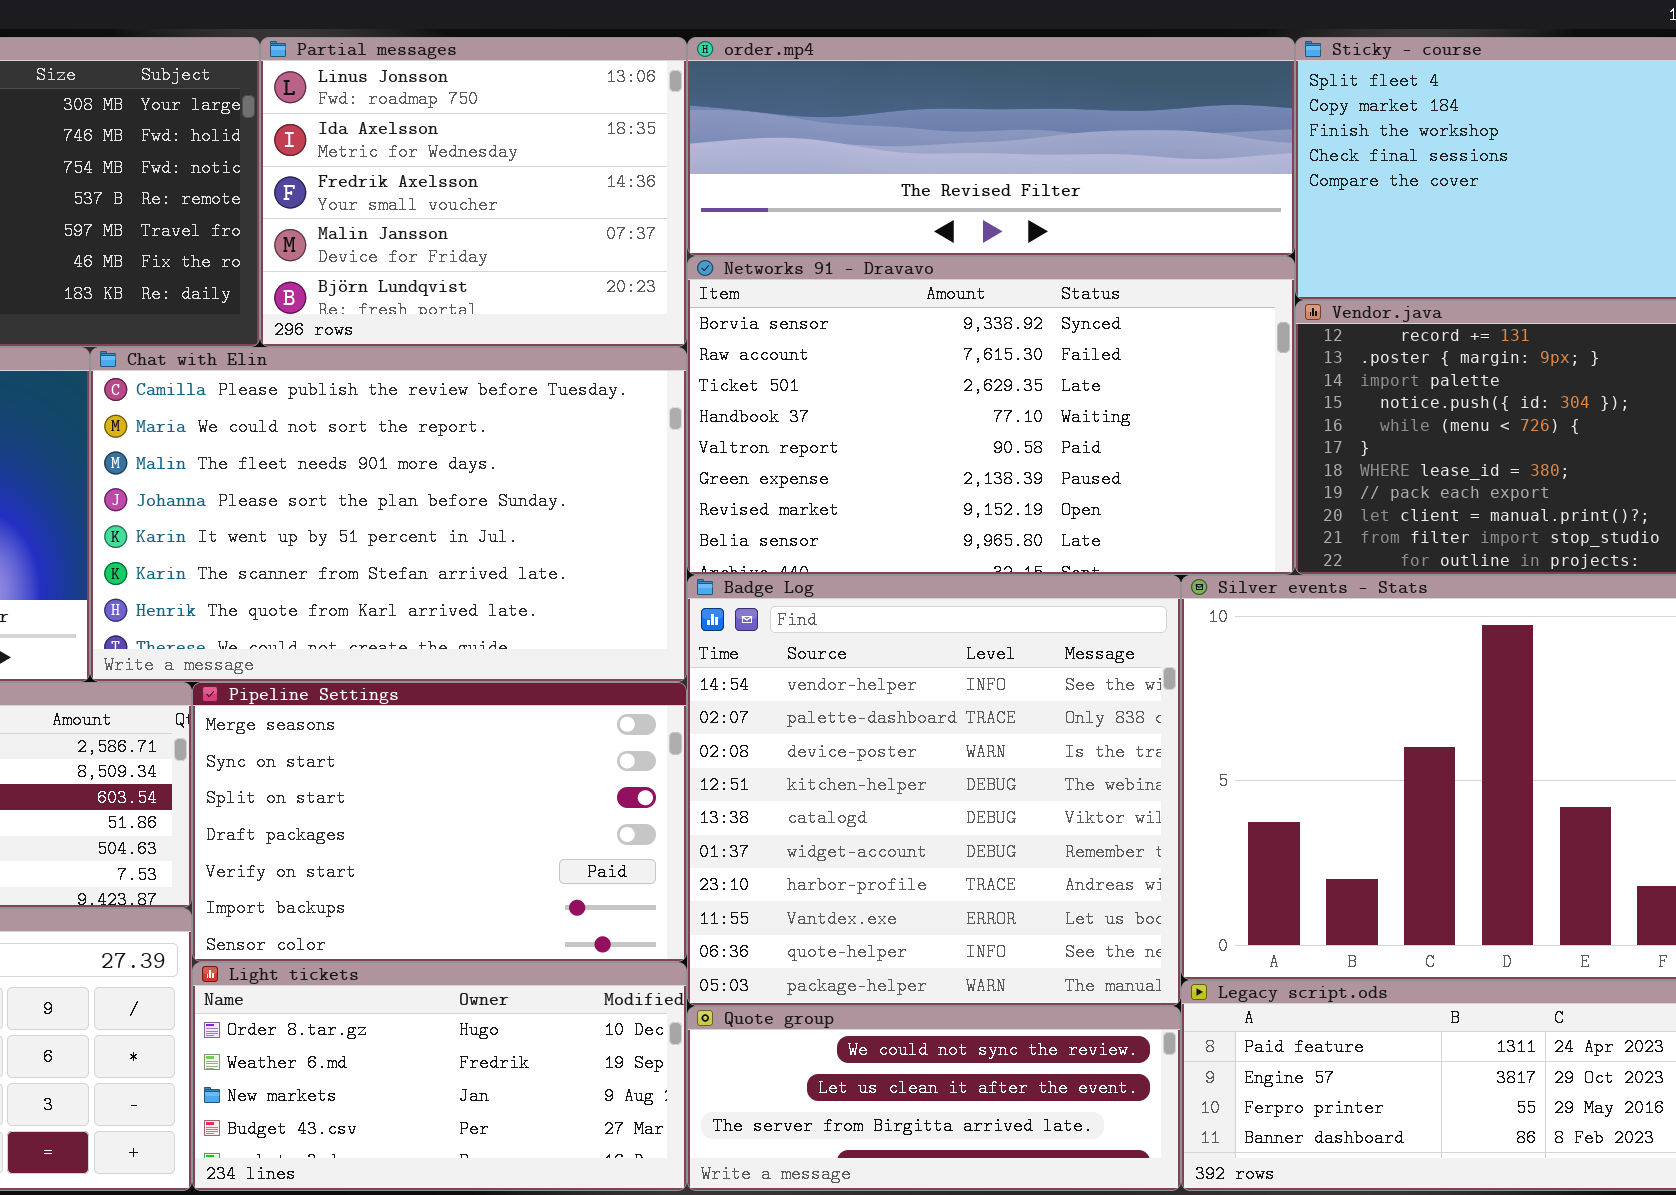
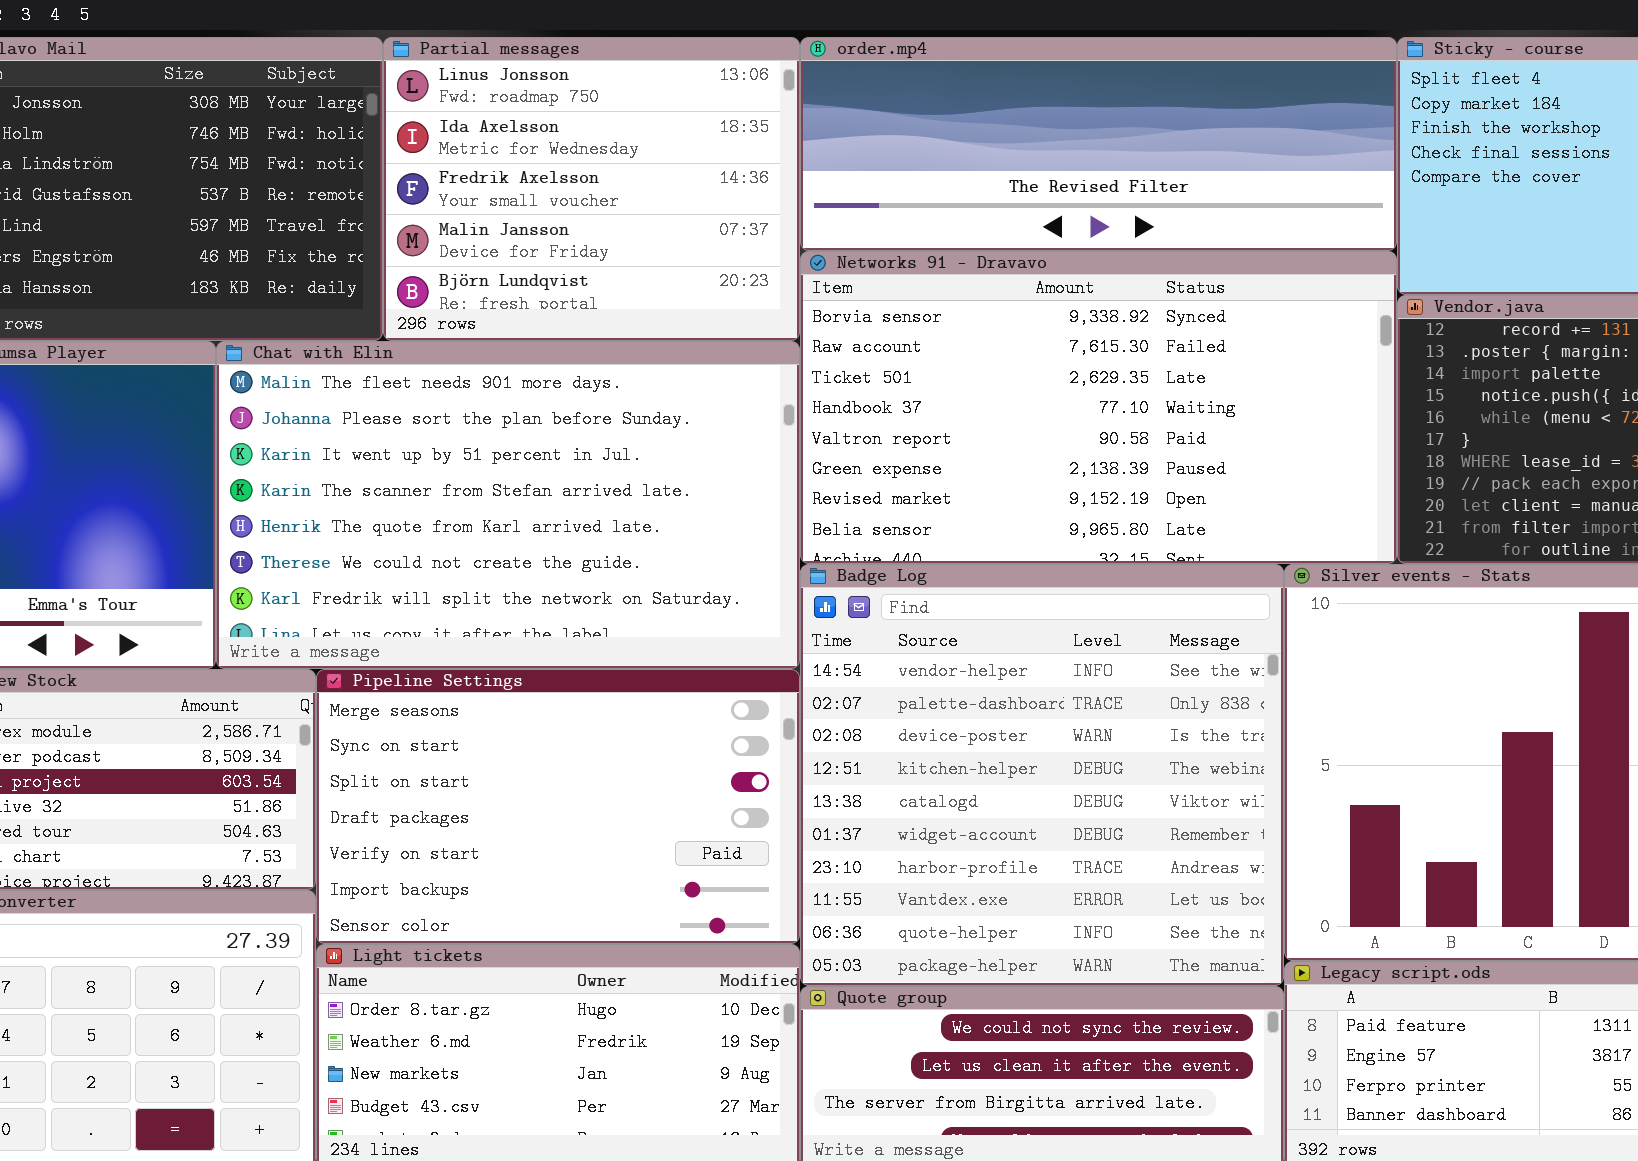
Chat with Elin: [90,347,687,682] -> [216,341,800,669], scrolled down 2 rows

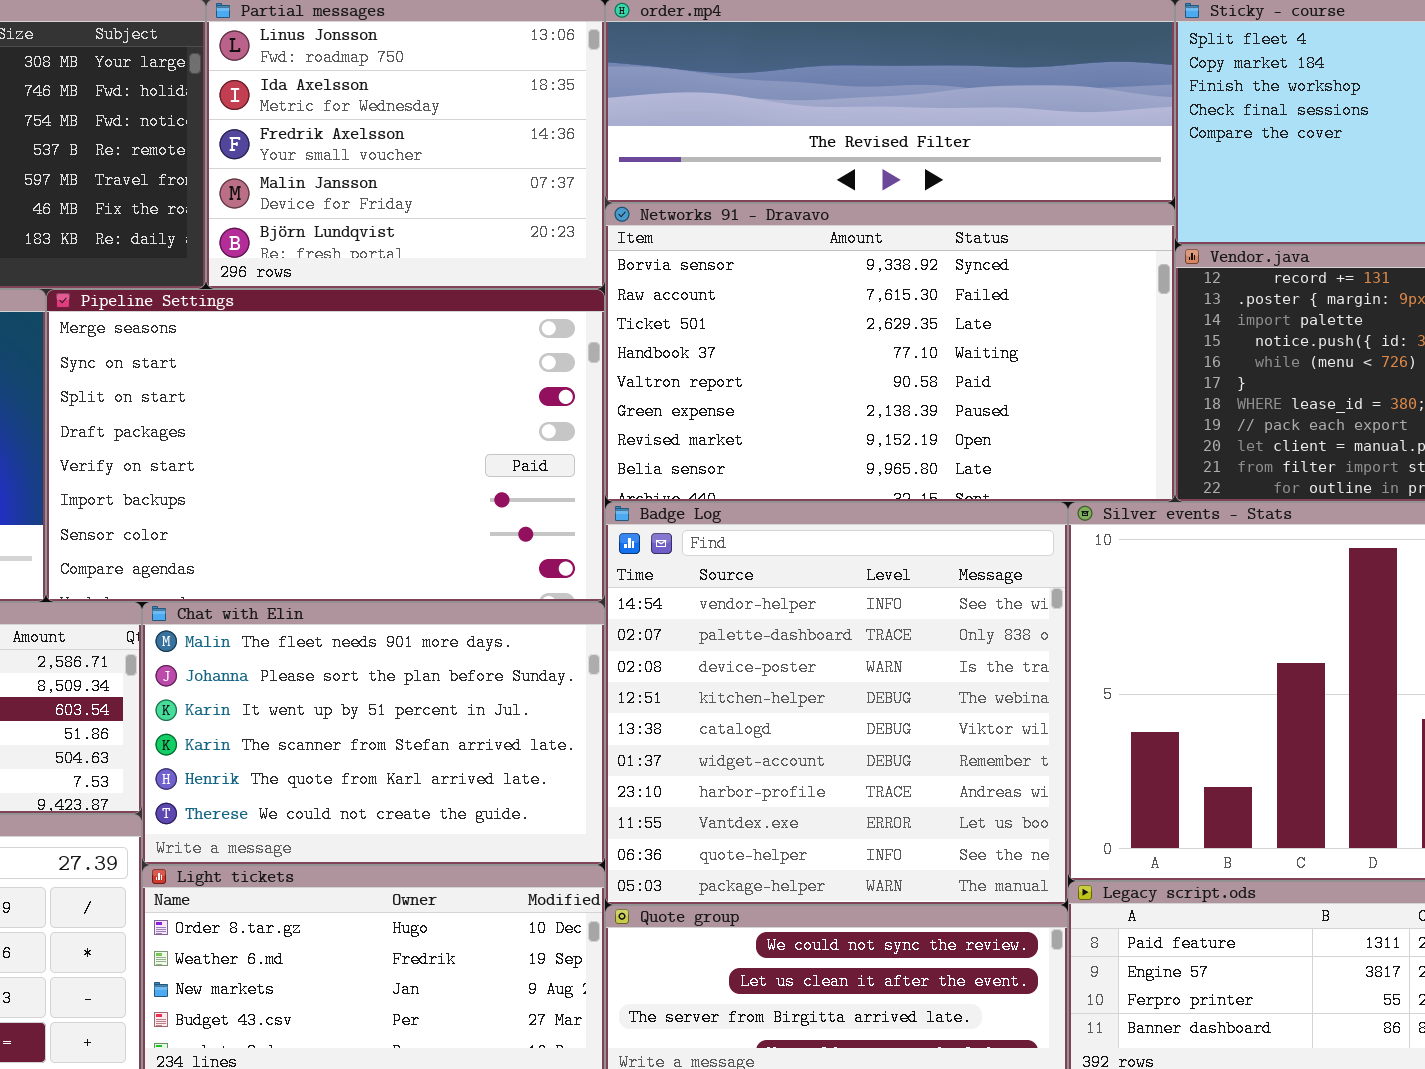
Chat with Elin: [216,341,800,669] -> [142,602,605,865], moved, resized
Pipeline Settings: [316,669,800,944] -> [46,289,605,602], moved, resized

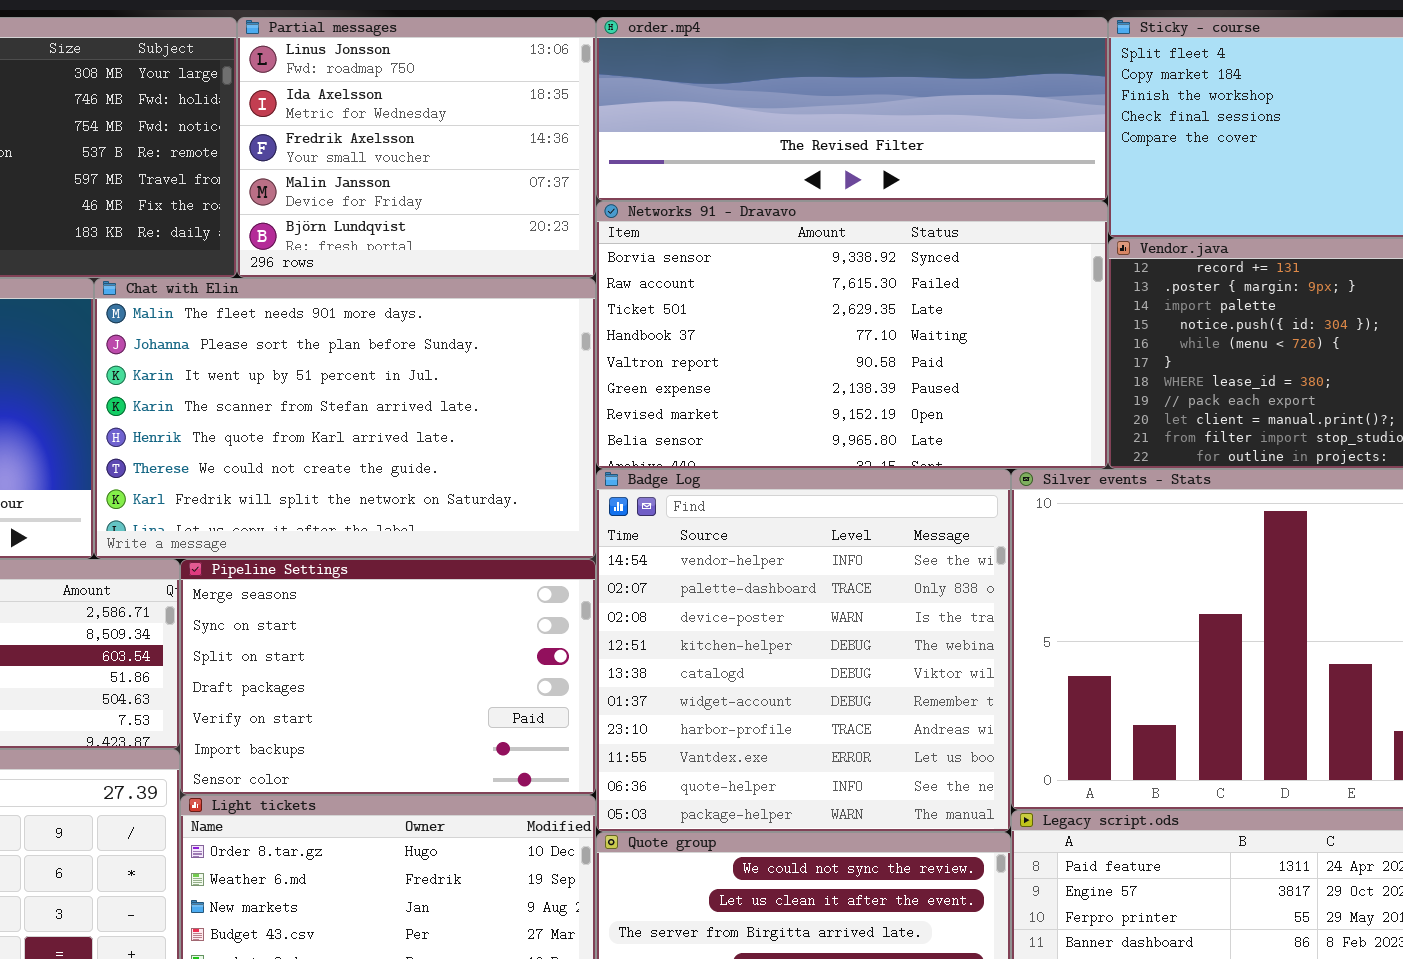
Pipeline Settings: [46,289,605,602] -> [180,559,596,795], moved, resized
Chat with Elin: [142,602,605,865] -> [94,278,596,559], moved, resized

